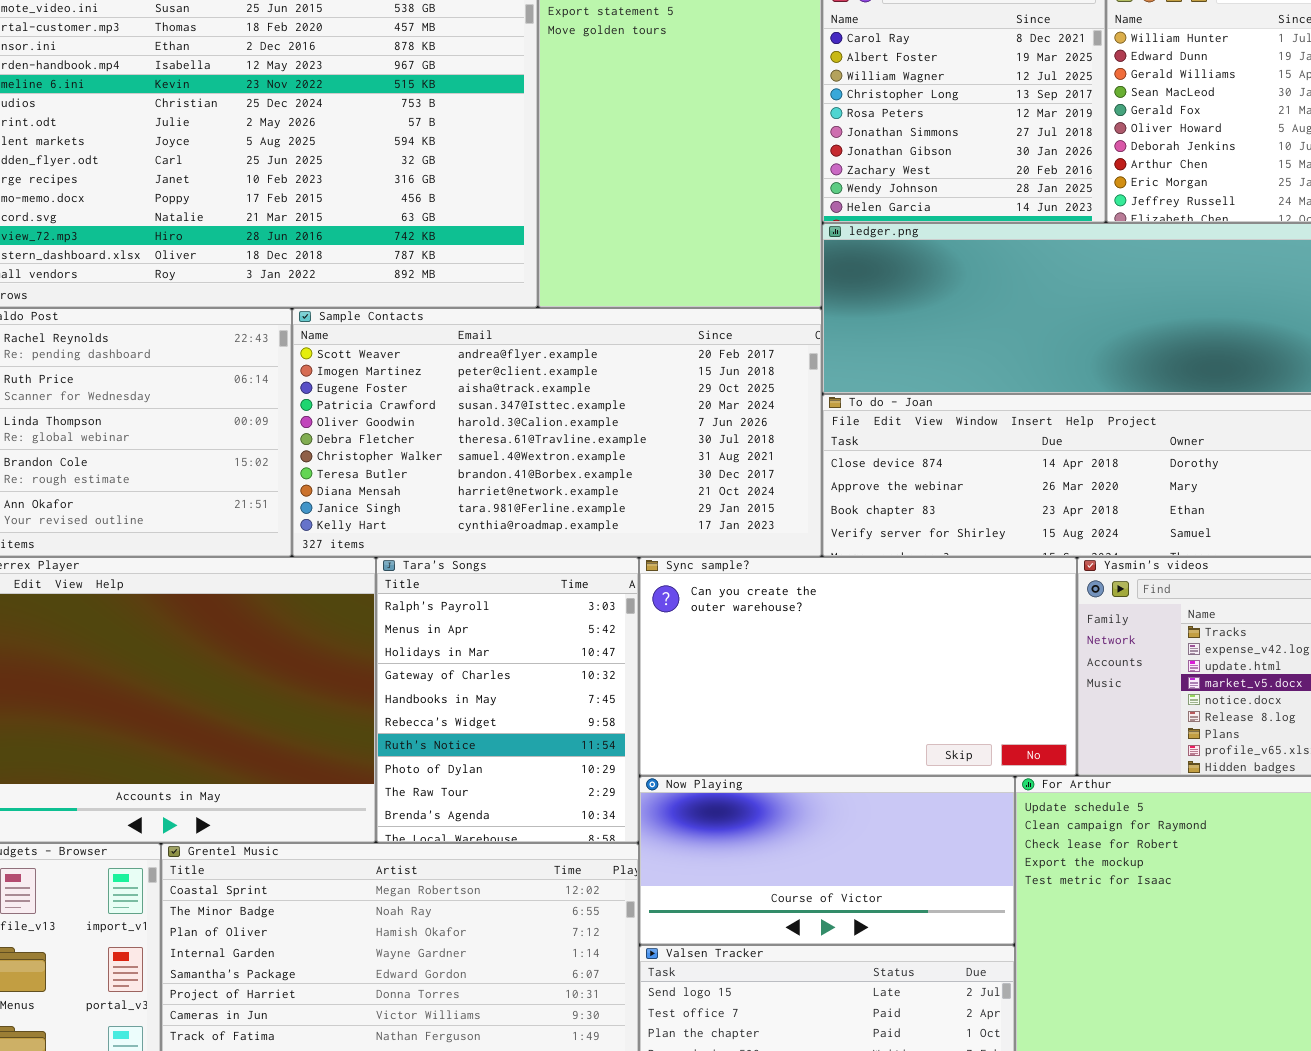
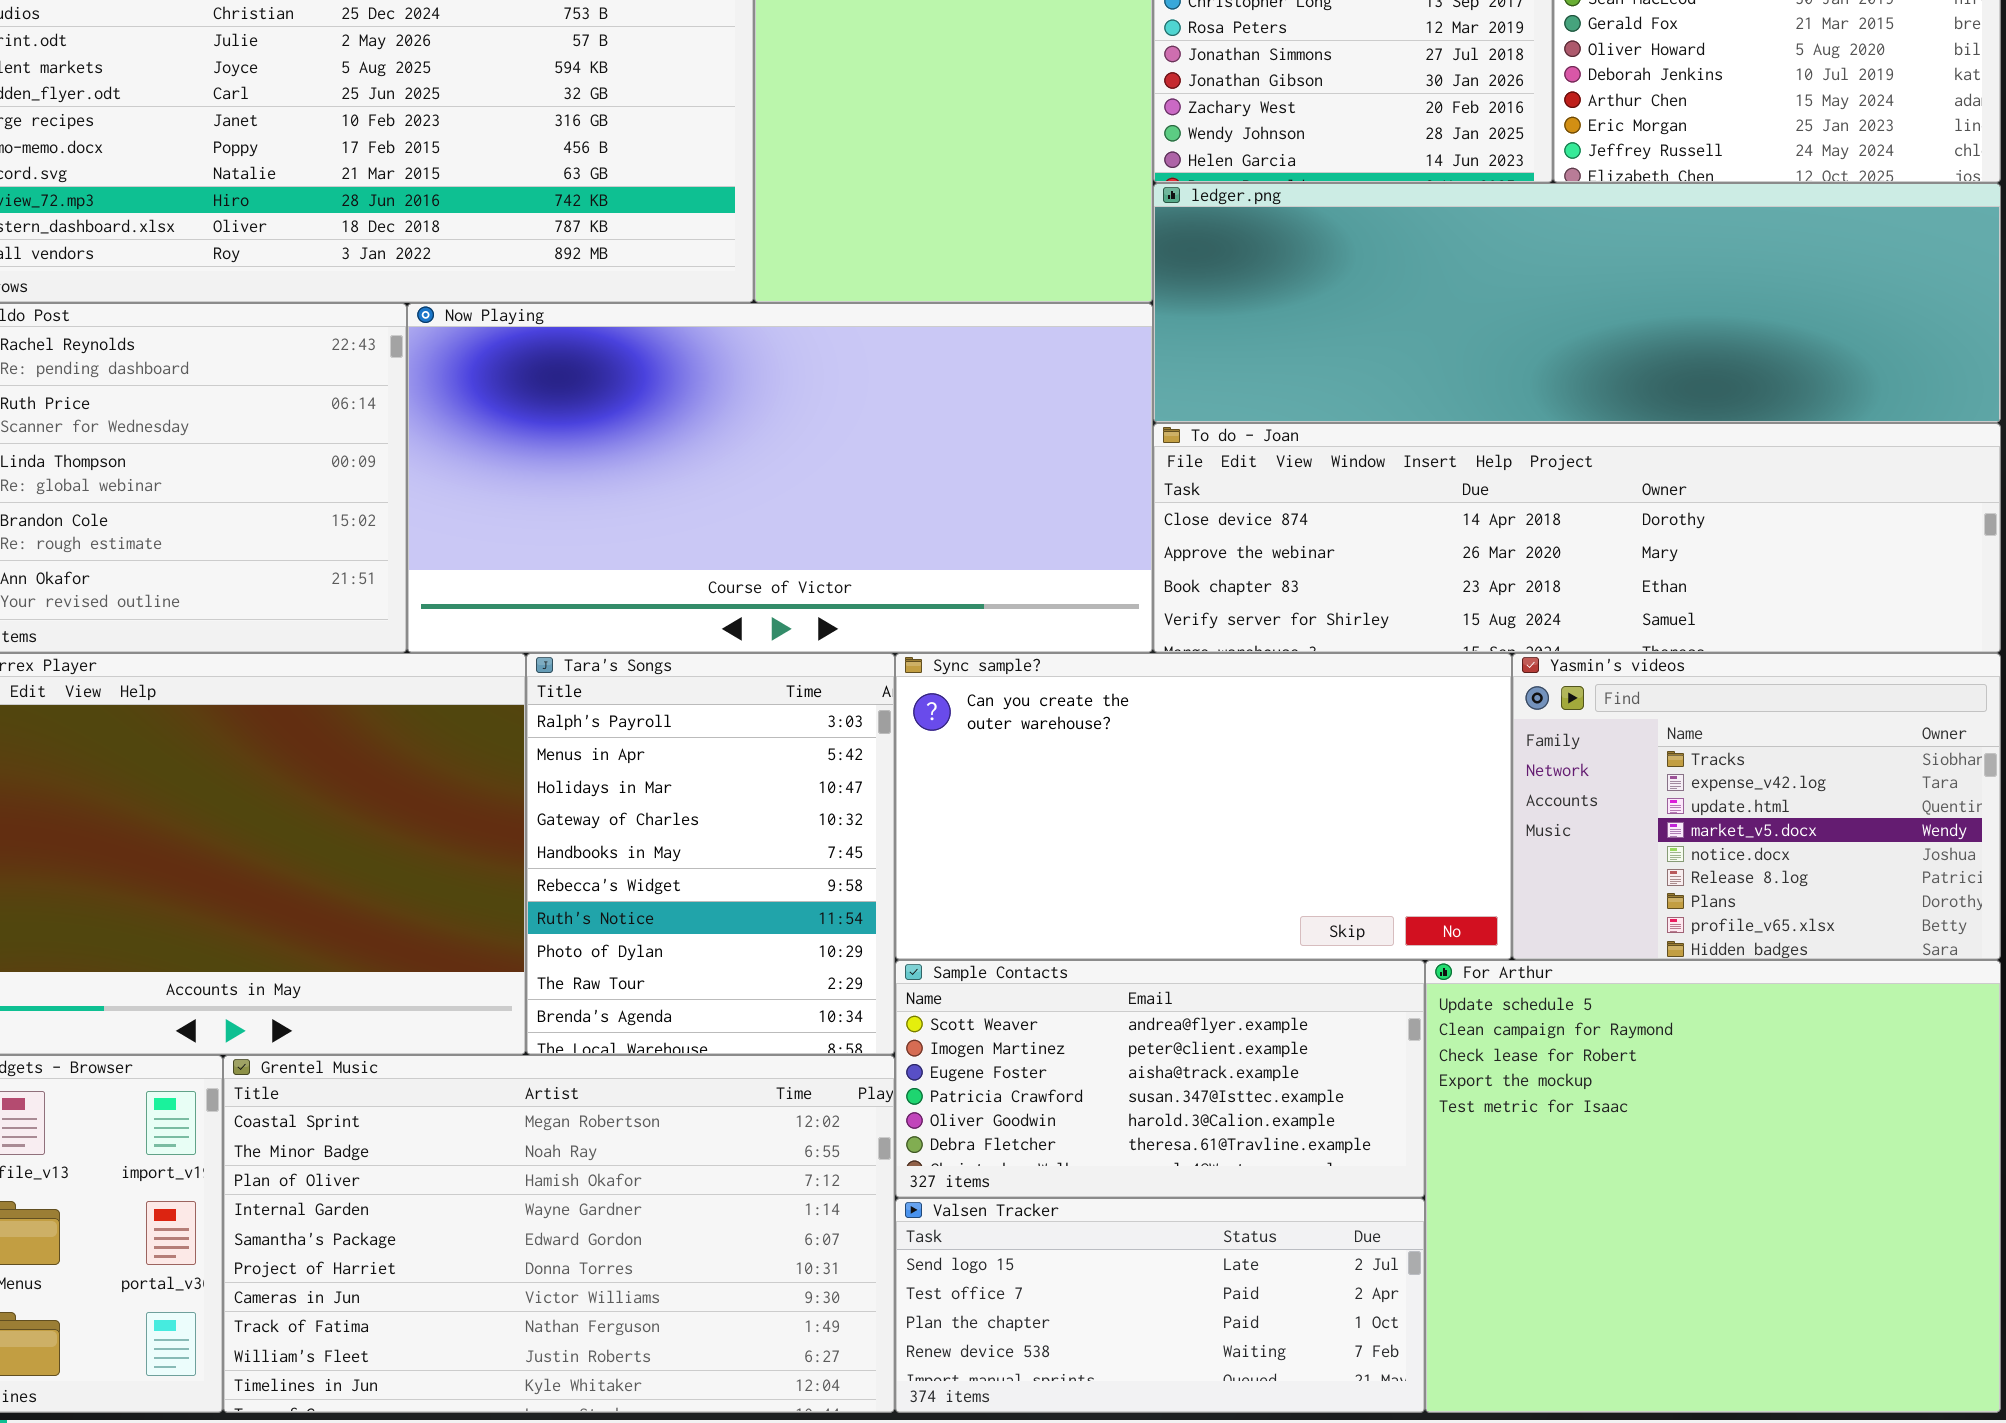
Sample Contacts: [292,308,822,557] -> [895,960,1425,1198], moved, resized
Now Playing: [639,776,1015,945] -> [407,303,1153,653], moved, resized

